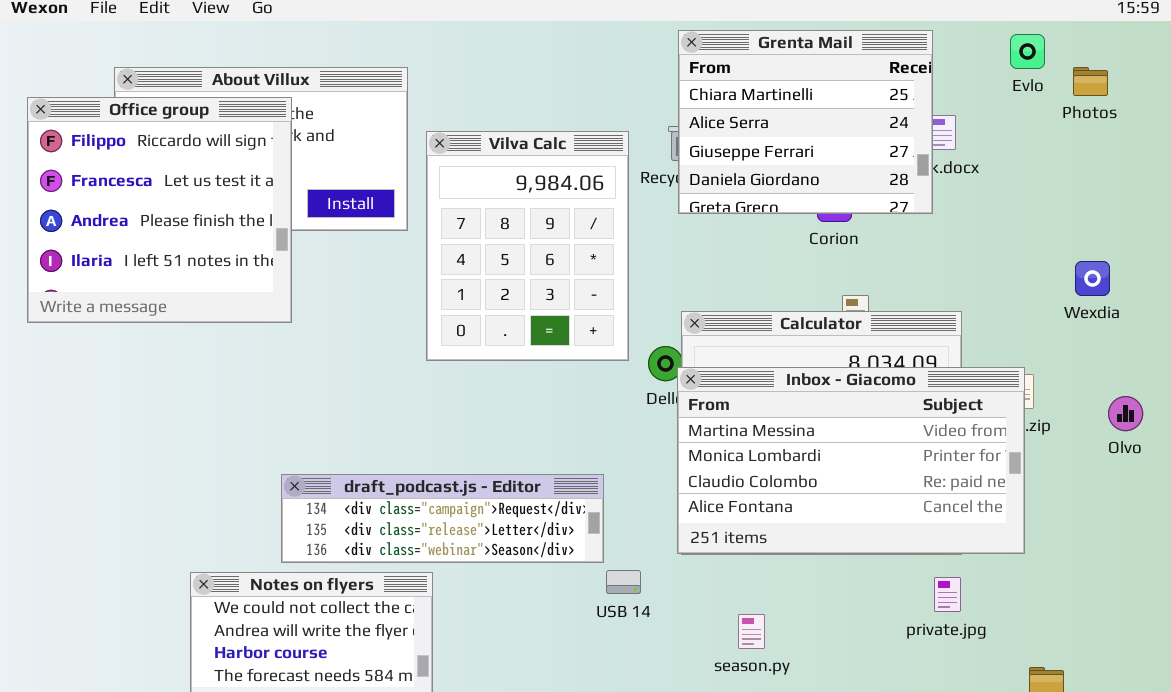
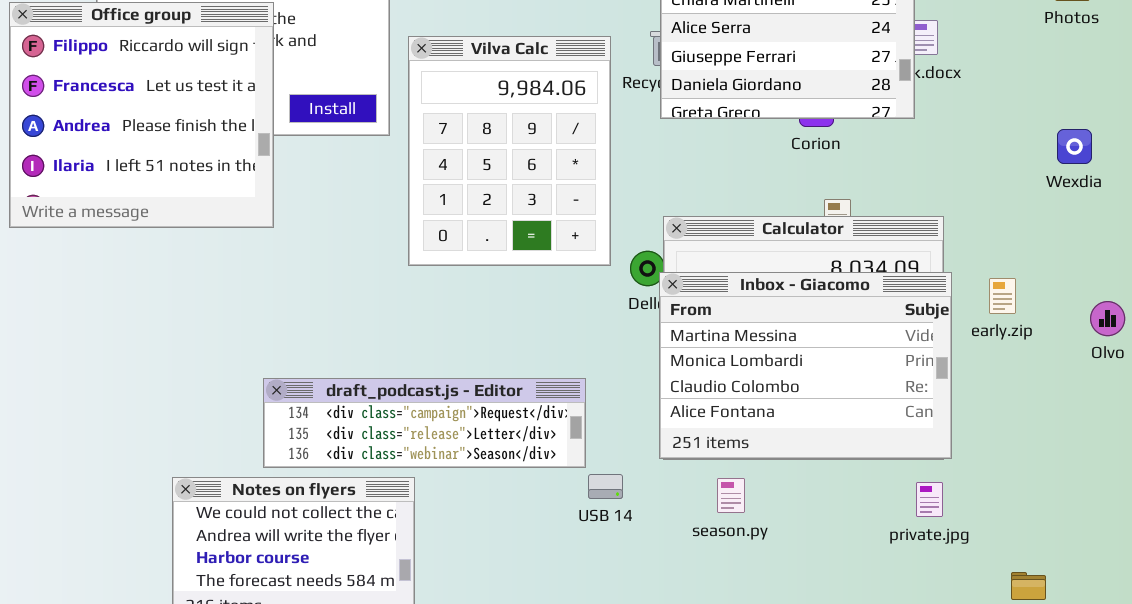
Wexdia: [1075,261,1110,296] -> [1057,129,1092,164], moved
Inbox - Giacomo: [677,367,1025,554] -> [659,272,952,459], resized
season.py: [738,614,765,649] -> [717,478,745,513], moved

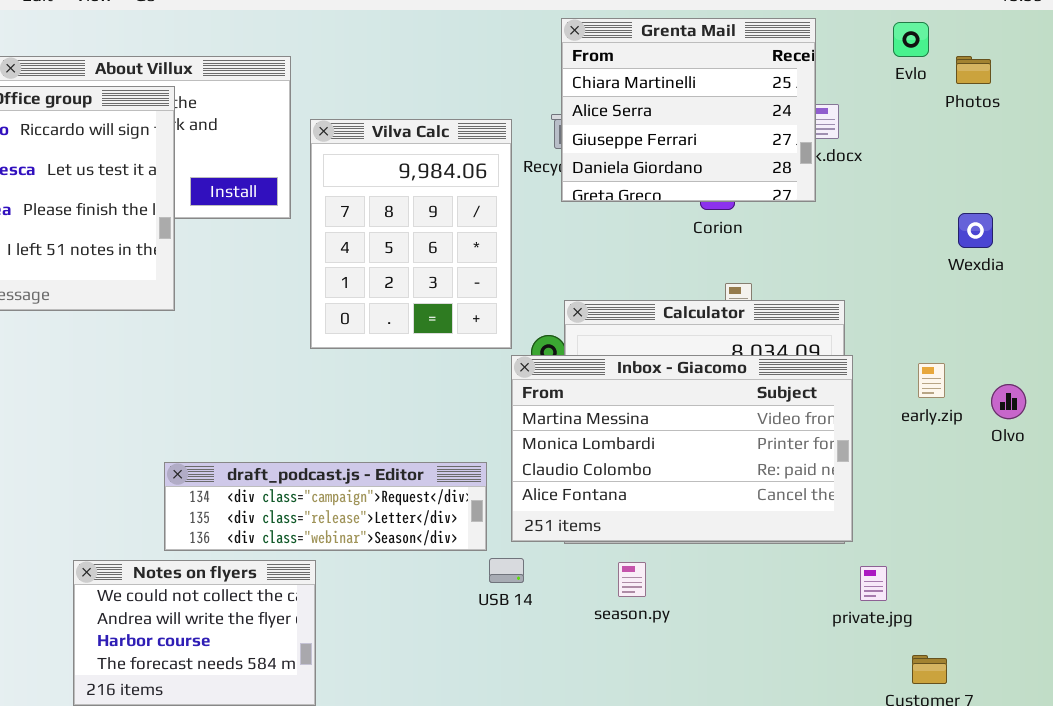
Inbox - Giacomo: [659,272,952,459] -> [511,355,853,542], resized
early.zip: [989,278,1016,314] -> [918,363,945,398], moved
private.jpg: [916,482,943,517] -> [860,566,887,601], moved

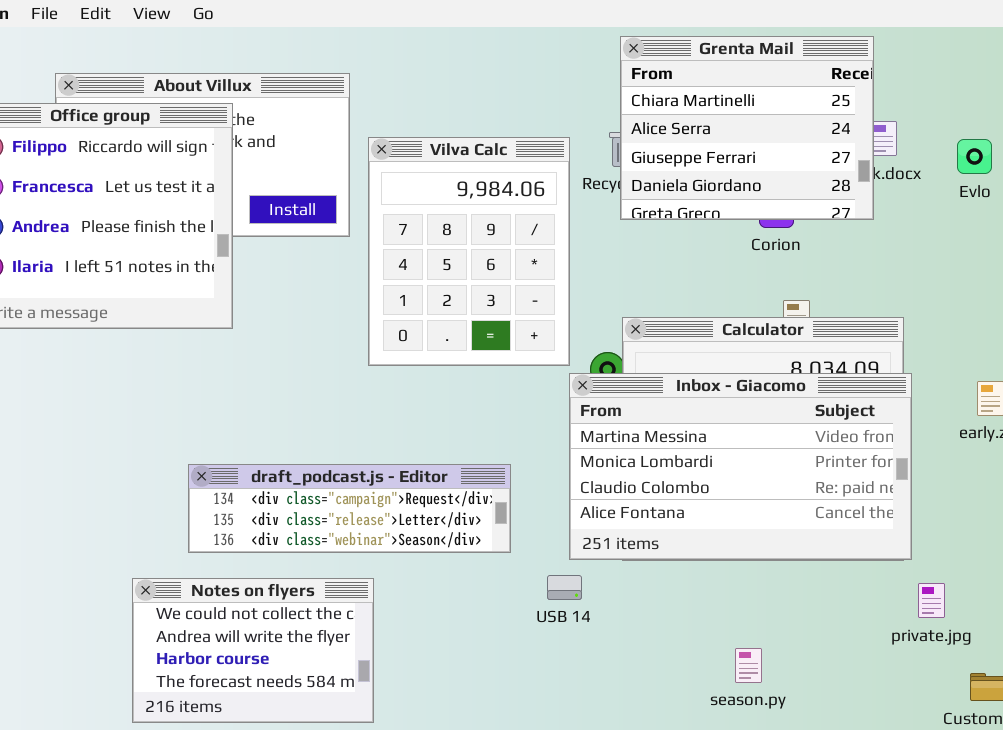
Evlo: [893,22,929,57] -> [957,139,992,174], moved
draft_podcast.js - Editor: [164,462,487,551] -> [188,464,511,553], moved
season.py: [618,562,646,597] -> [735,648,762,683], moved

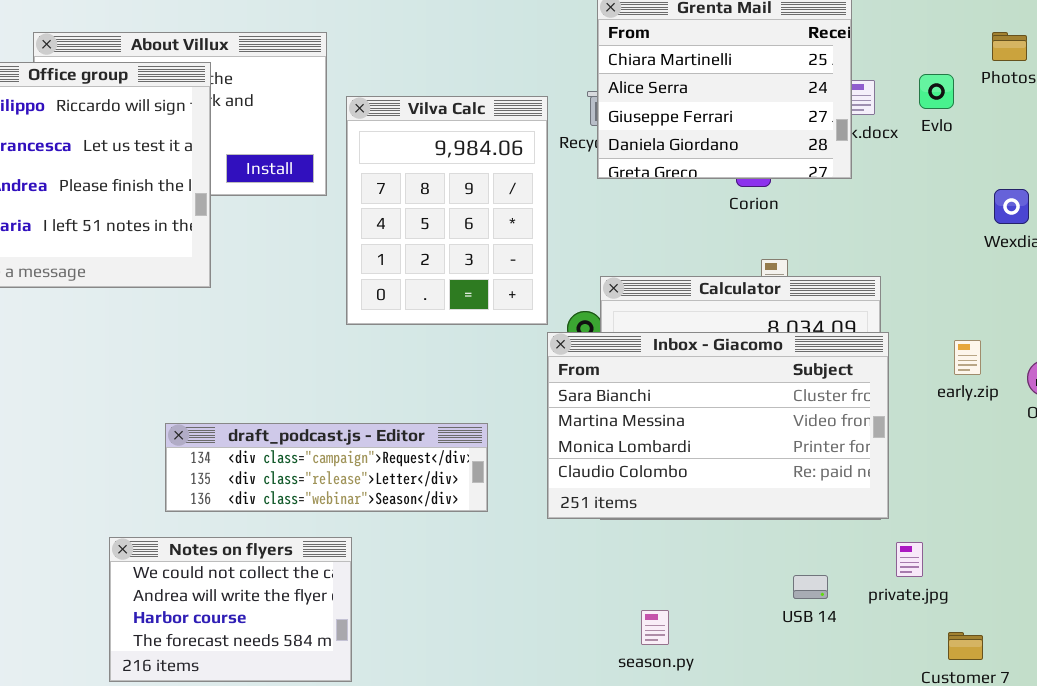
Evlo: [957,139,992,174] -> [919,74,954,109], moved
Inbox - Giacomo: [569,373,912,560] -> [547,332,889,519], scrolled up 1 row
USB 14: [547,575,582,600] -> [793,575,828,599], moved
season.py: [735,648,762,683] -> [641,610,669,645], moved

